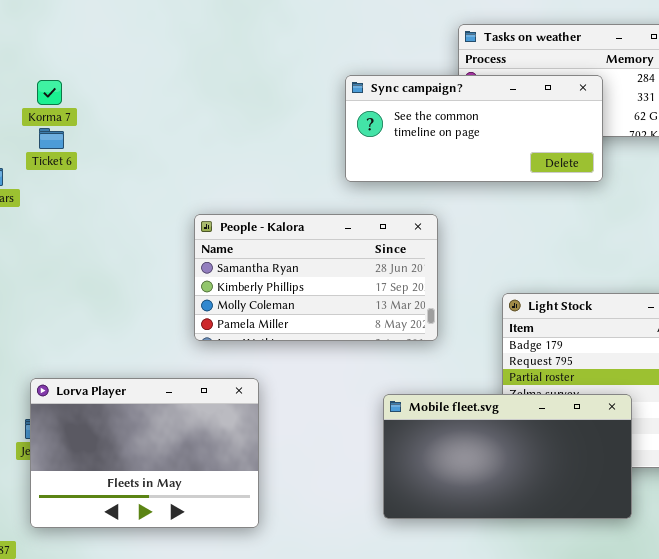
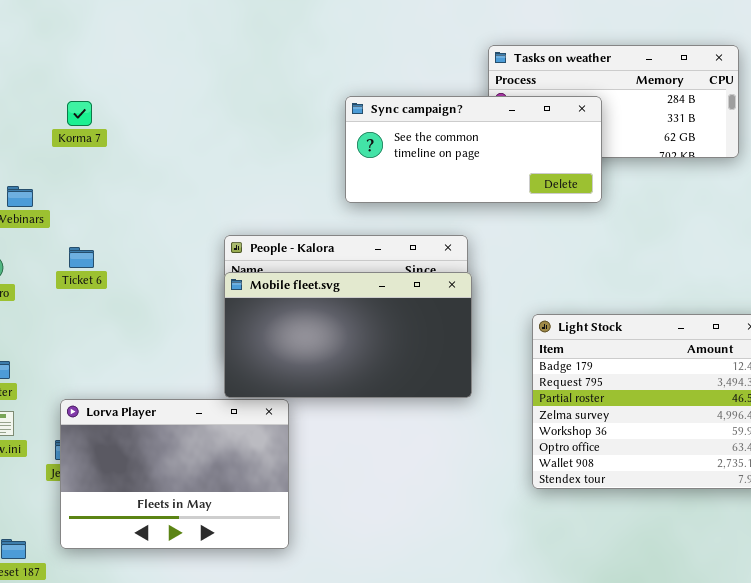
Sync campaign?: [345,75,603,182] -> [345,96,602,203], moved
Ticket 6: [39,128,64,149] -> [69,247,94,268], moved
Mobile fleet.svg: [383,394,632,519] -> [224,272,472,398], moved

